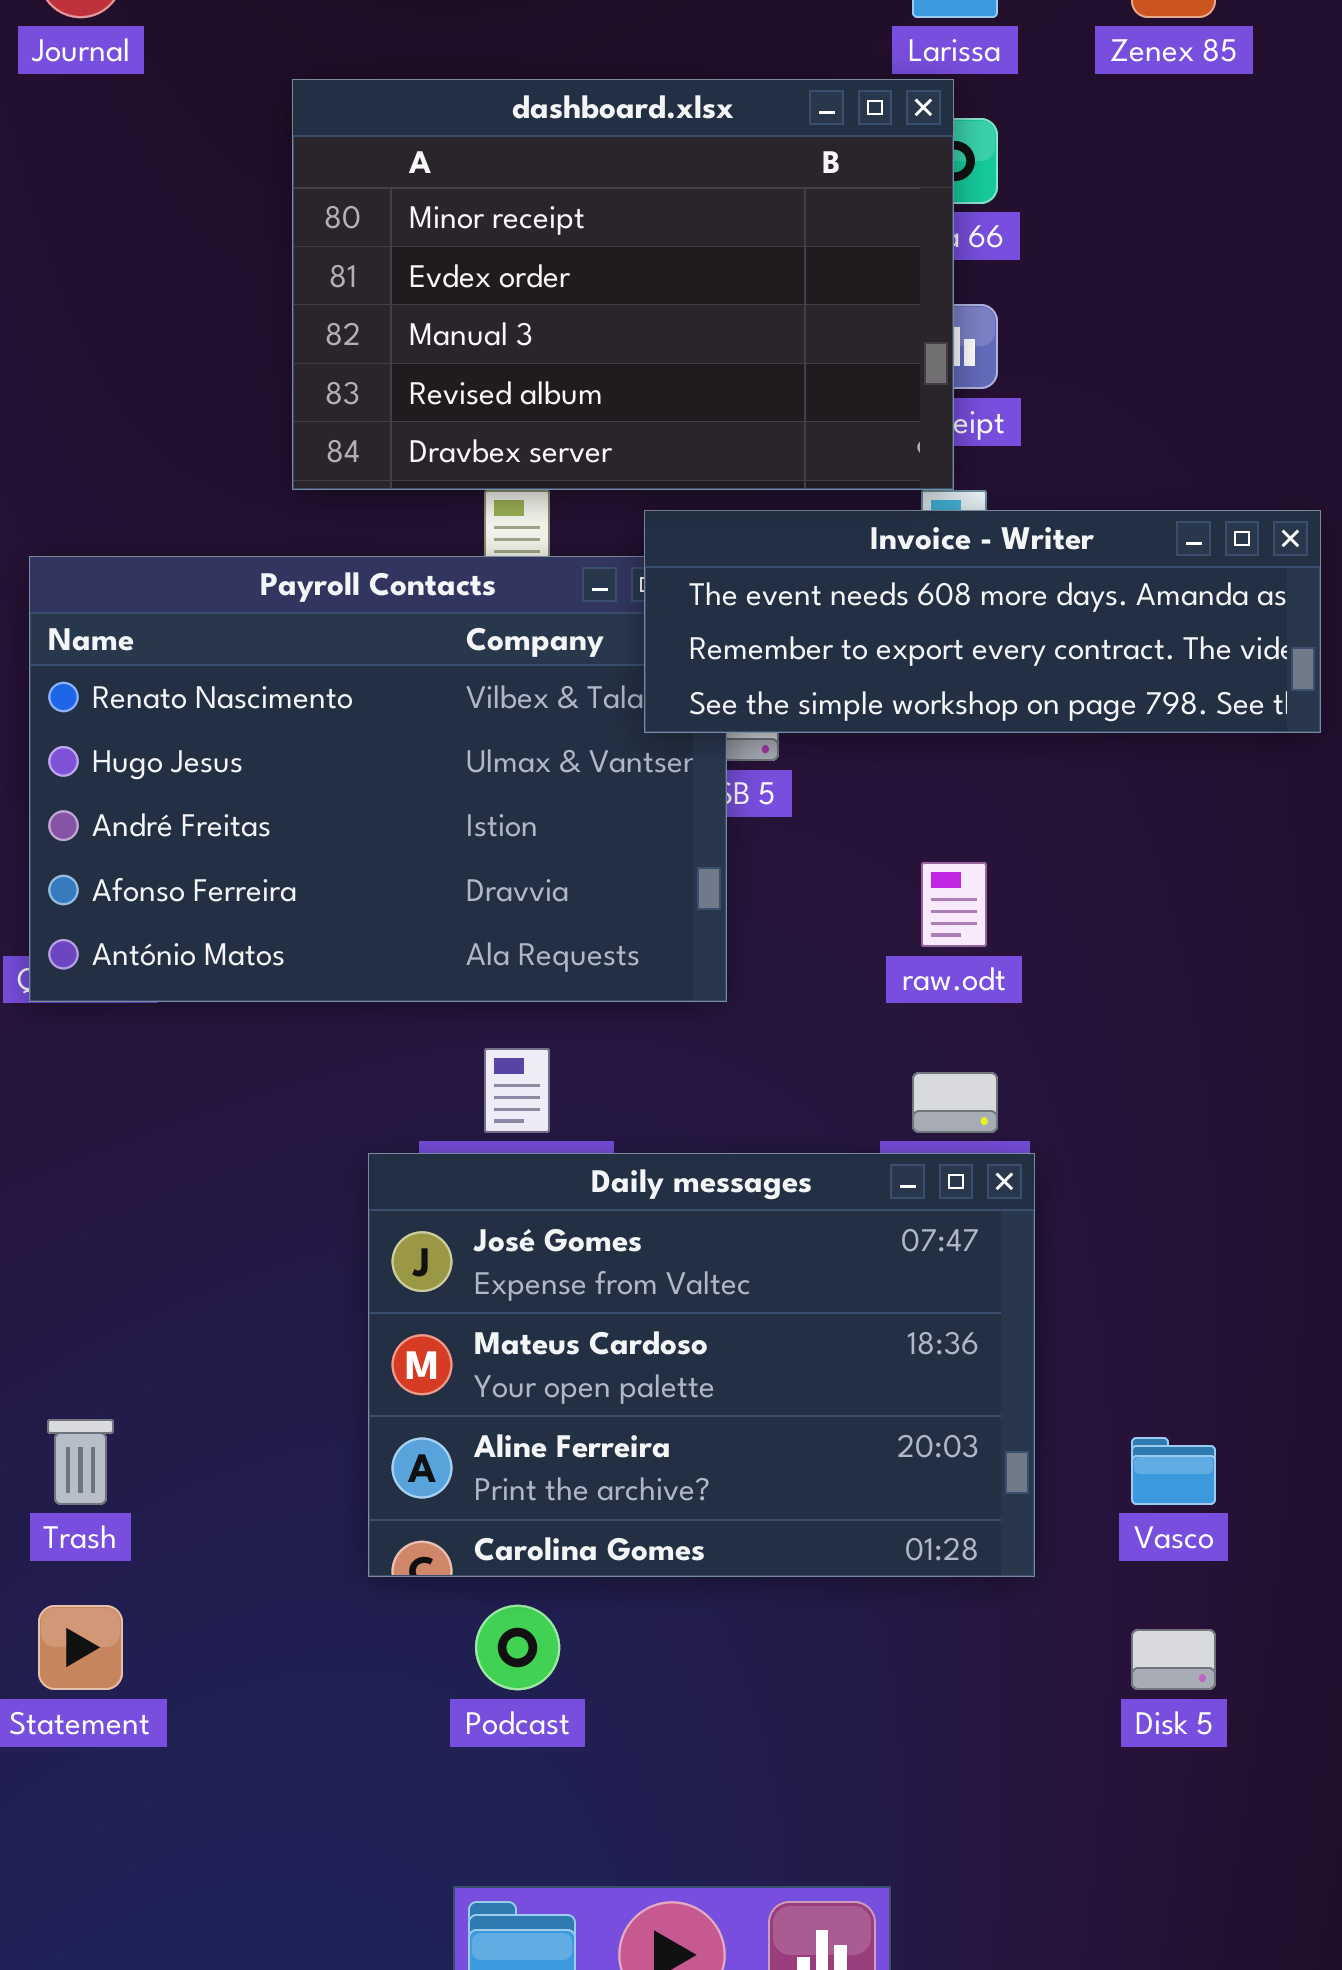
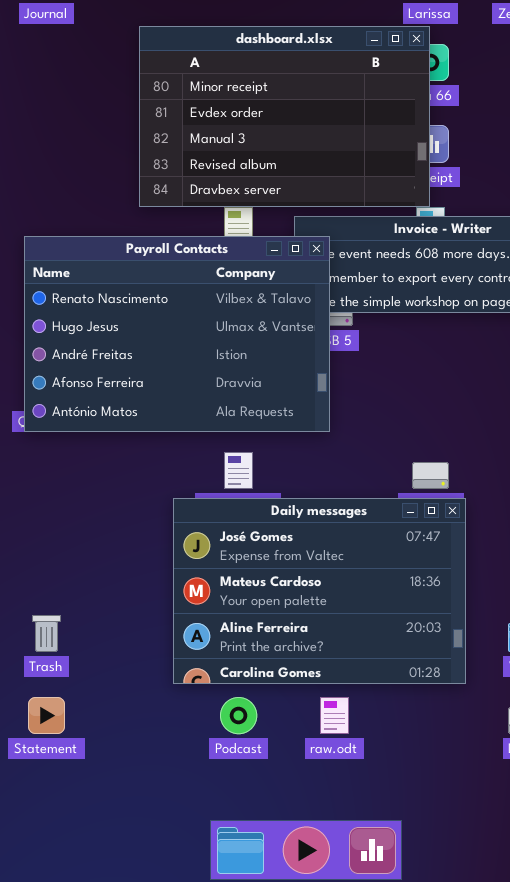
Payroll Contacts: [29,556,727,1002] -> [24,236,330,432], raised
raw.odt: [921,862,987,947] -> [320,697,349,734], moved

